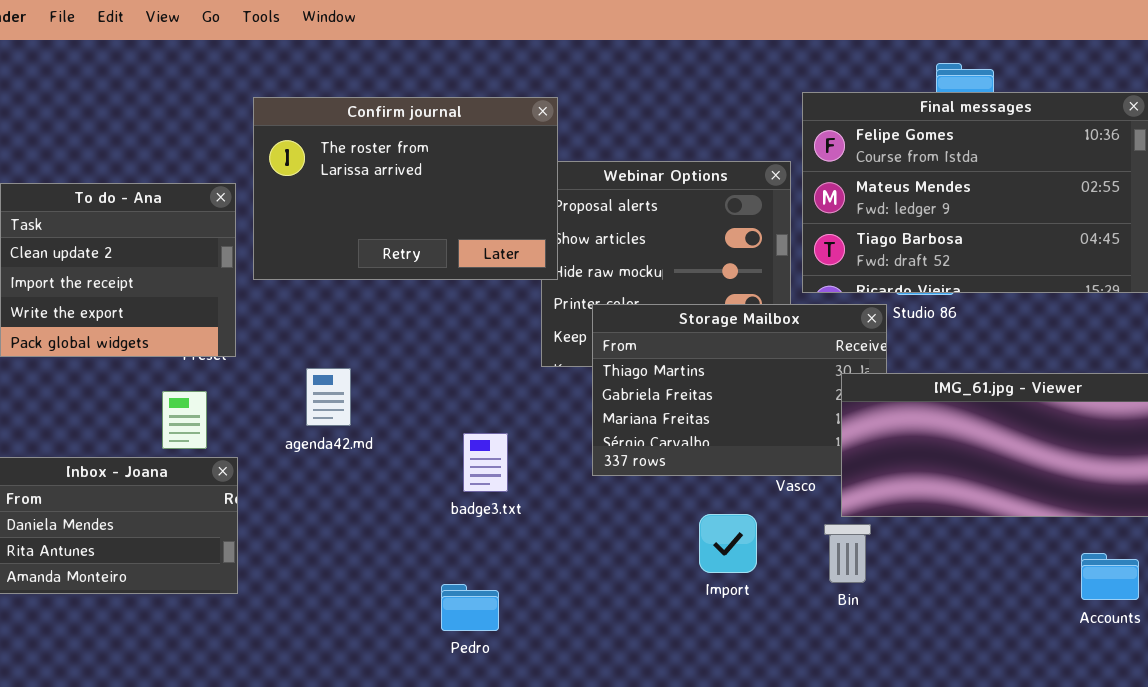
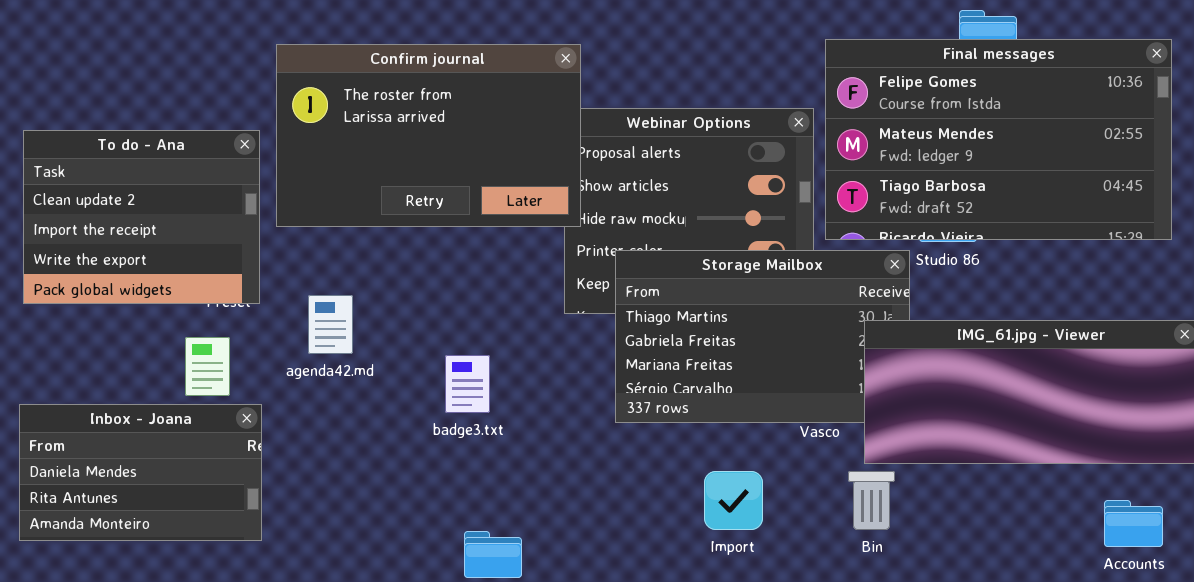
agenda42.md: [306,368,351,426] -> [308,295,353,354], moved
badge3.txt: [463,433,508,492] -> [445,355,490,413], moved
Import: [699,514,757,573] -> [704,471,763,530], moved

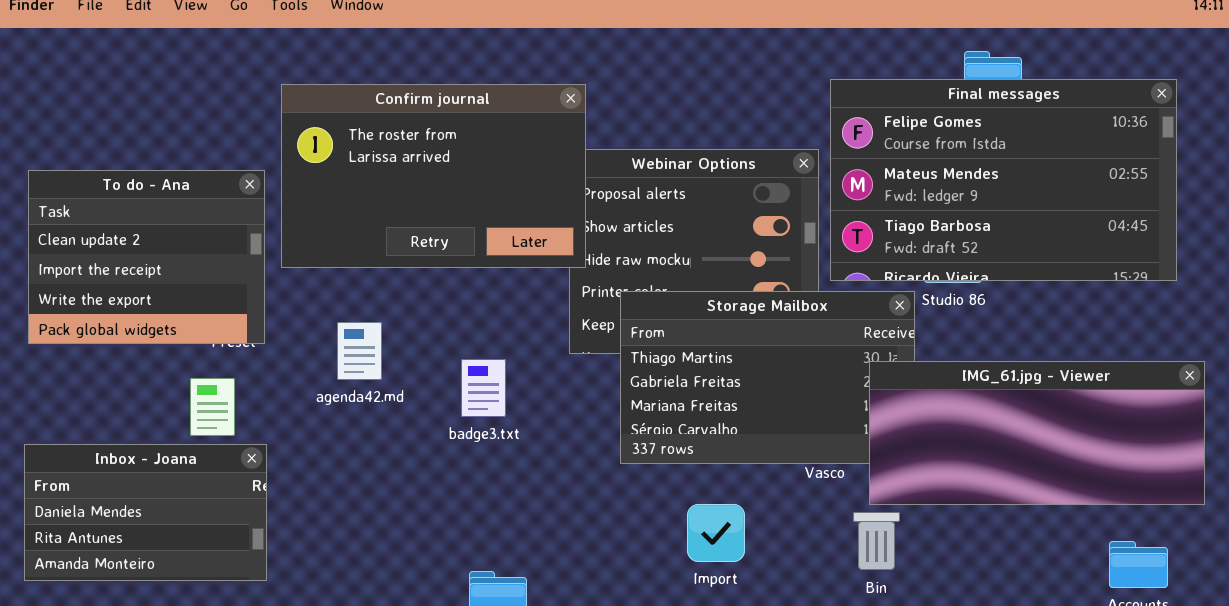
agenda42.md: [308,295,353,354] -> [337,322,382,380], moved
badge3.txt: [445,355,490,413] -> [461,359,506,417], moved
Import: [704,471,763,530] -> [687,504,745,562], moved

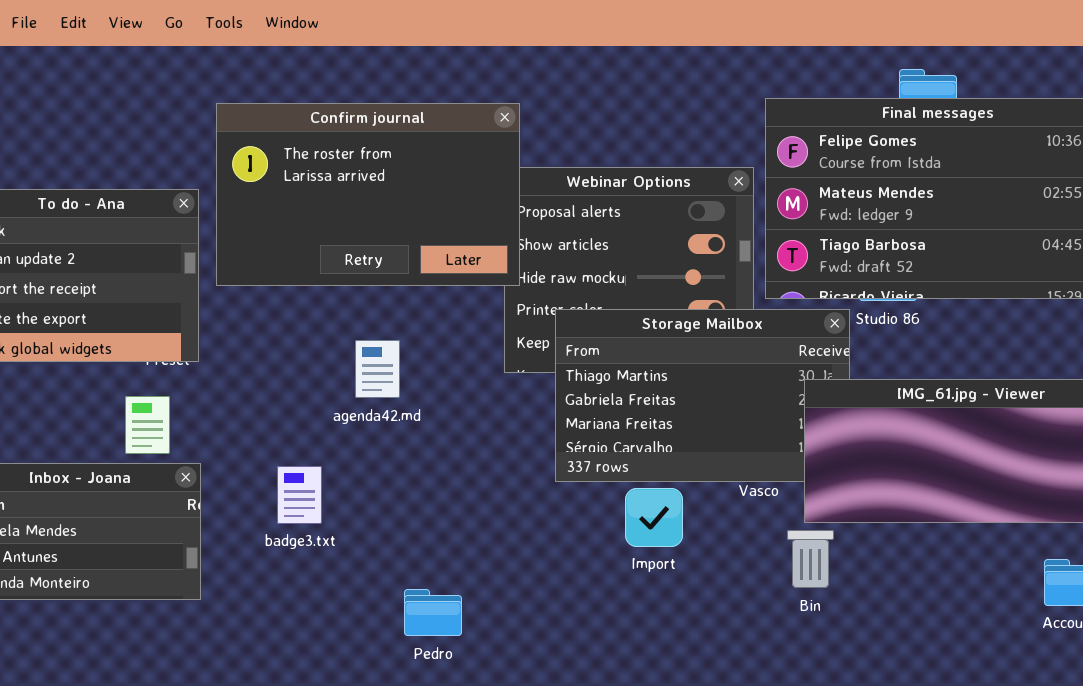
agenda42.md: [337,322,382,380] -> [355,340,400,398], moved
badge3.txt: [461,359,506,417] -> [277,466,322,524], moved
Import: [687,504,745,562] -> [625,488,683,547], moved

